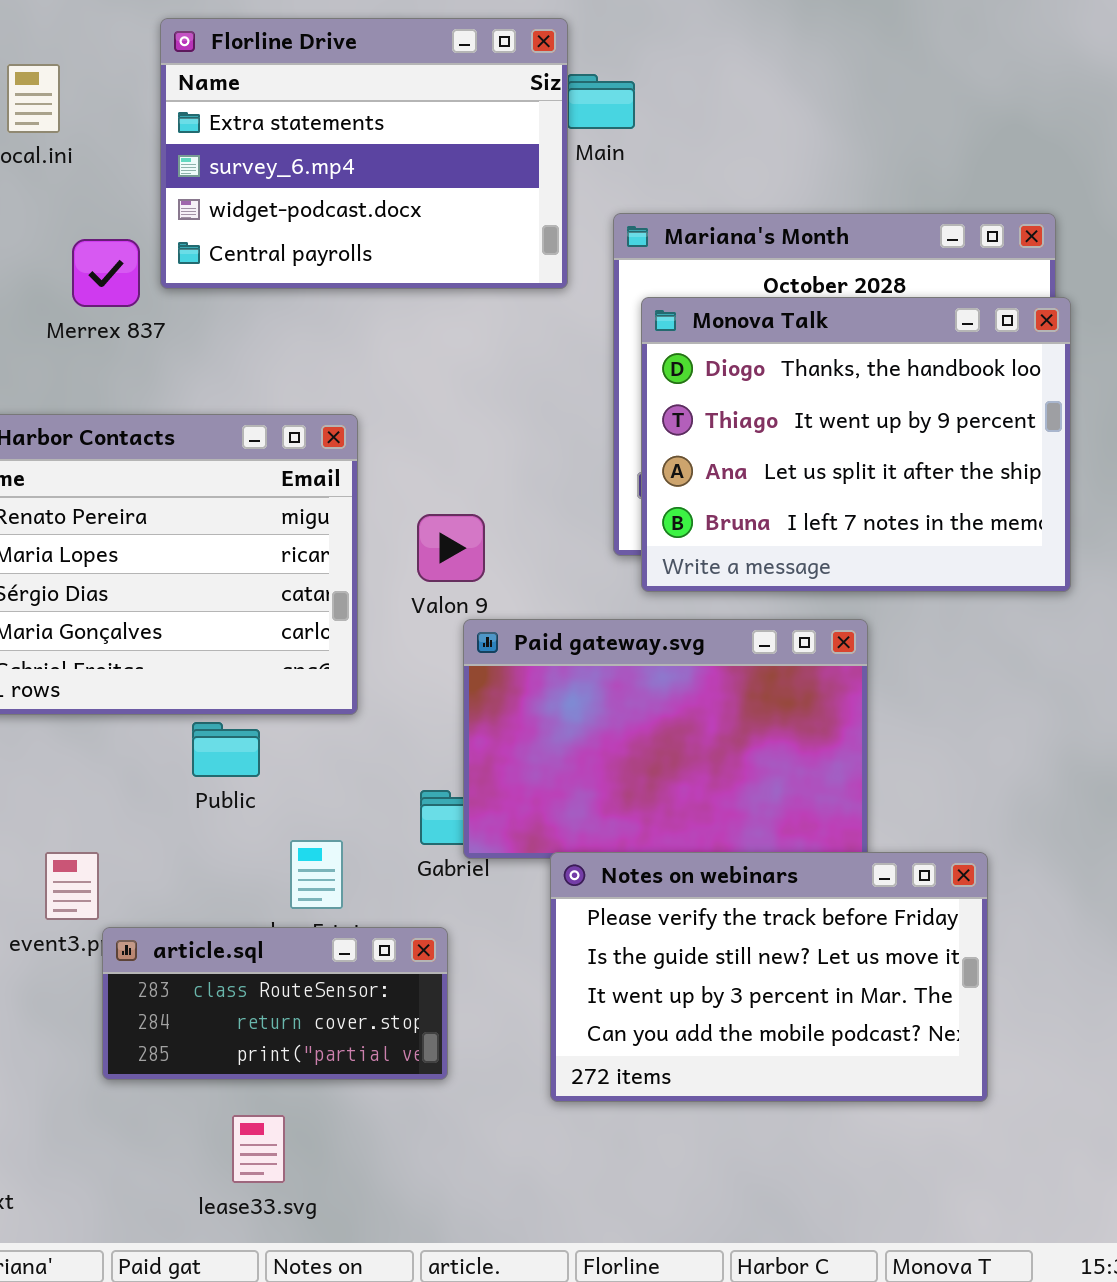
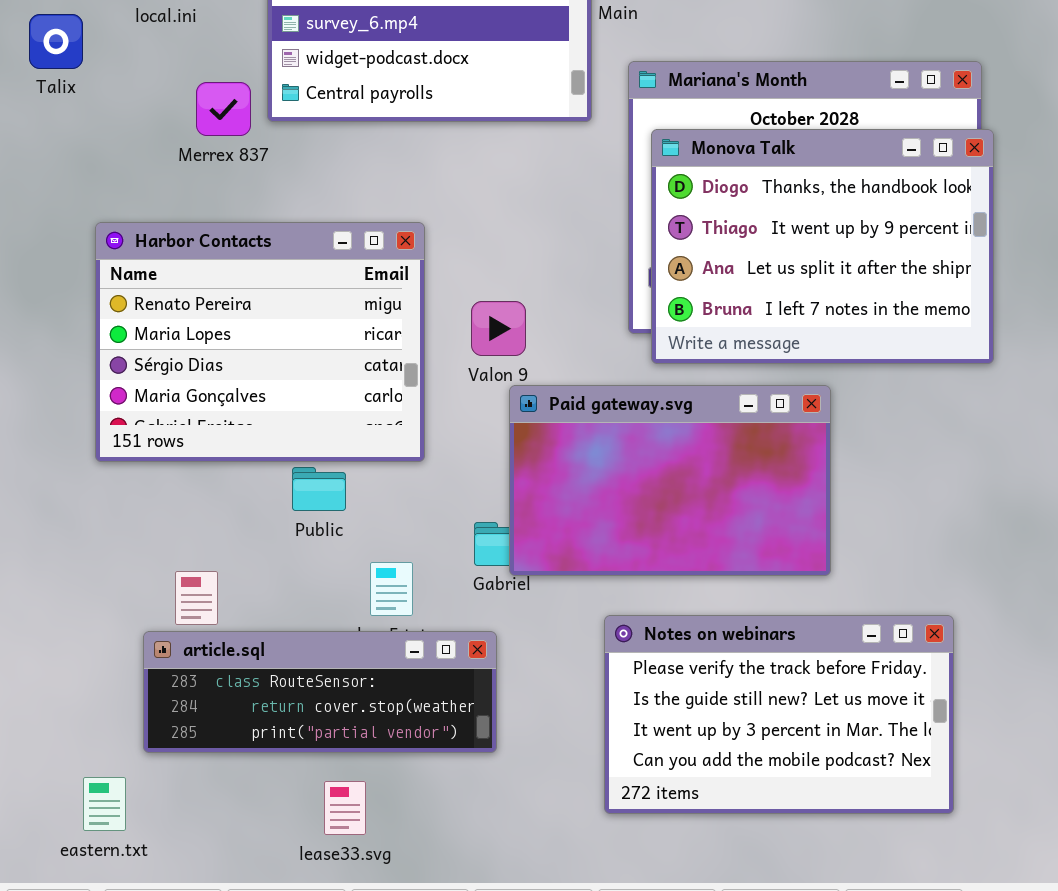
Notes on webinars: [550,852,988,1102] -> [604,615,954,814], moved
article.sql: [102,927,448,1080] -> [143,631,497,753], resized

